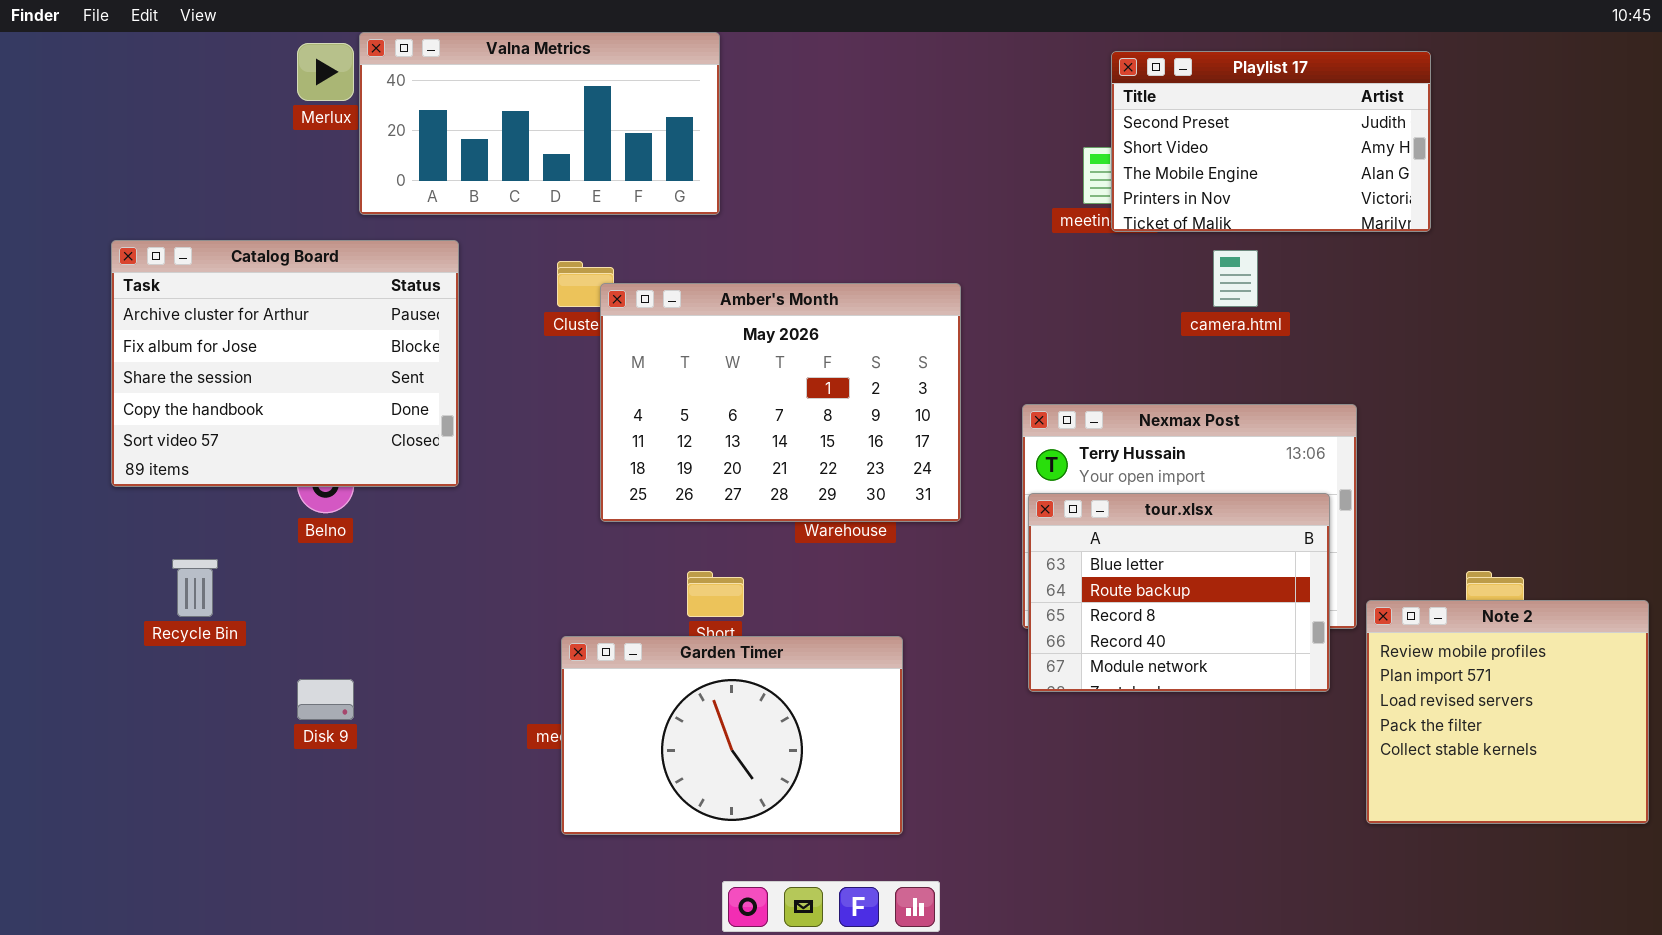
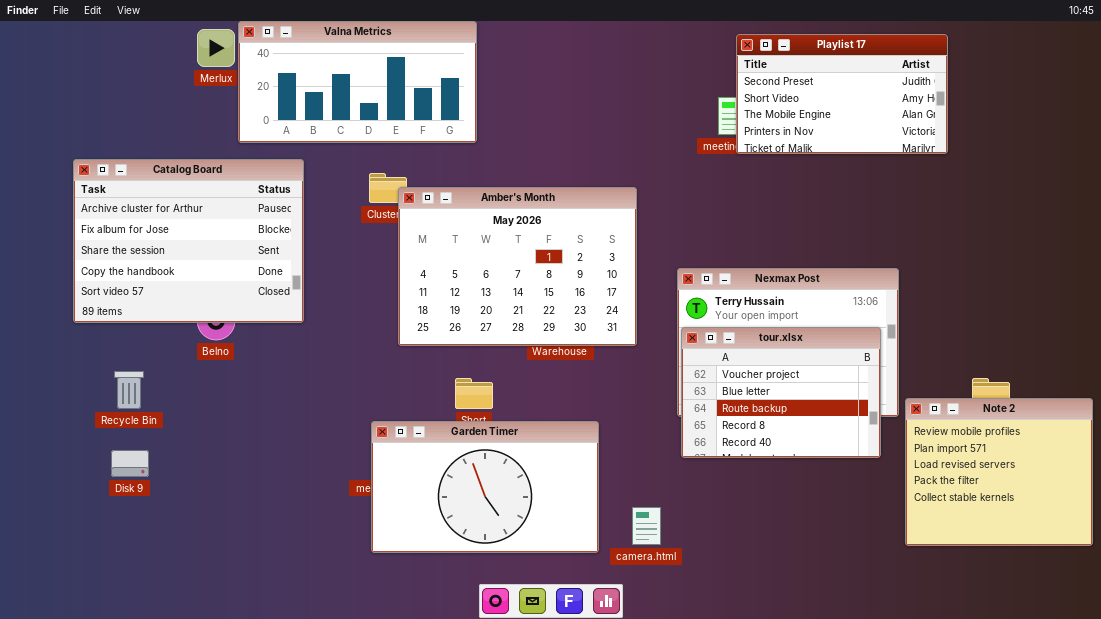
camera.html: [1213,250,1258,307] -> [632,507,661,545], moved
tour.xlsx: [1028,493,1330,692] -> [681,327,881,458], scrolled up 1 row
Disk 9: [297,679,354,720] -> [111,450,149,477], moved

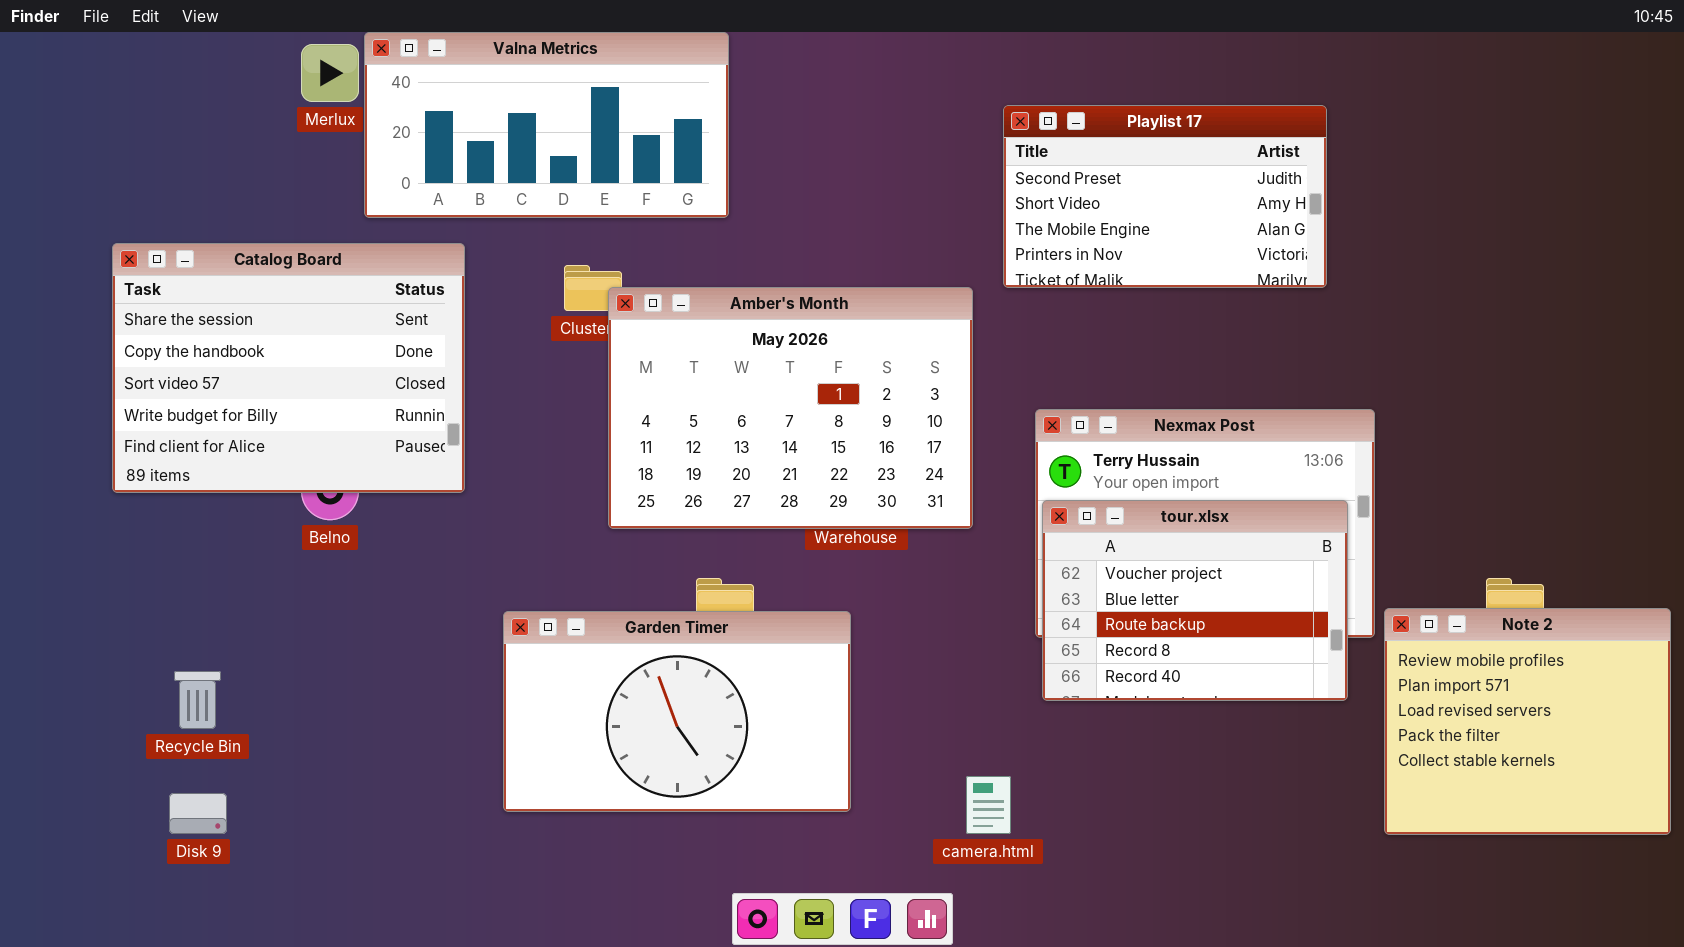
Playlist 17: [736,34,948,154] -> [1003,105,1327,288], moved
Catalog Board: [73,159,304,323] -> [112,243,465,493], scrolled down 2 rows
Recycle Bin: [114,371,144,409] -> [174,671,221,729], moved
Garden Timer: [371,421,599,553] -> [503,611,851,812], moved
Disk 9: [111,450,149,477] -> [169,793,227,834], moved

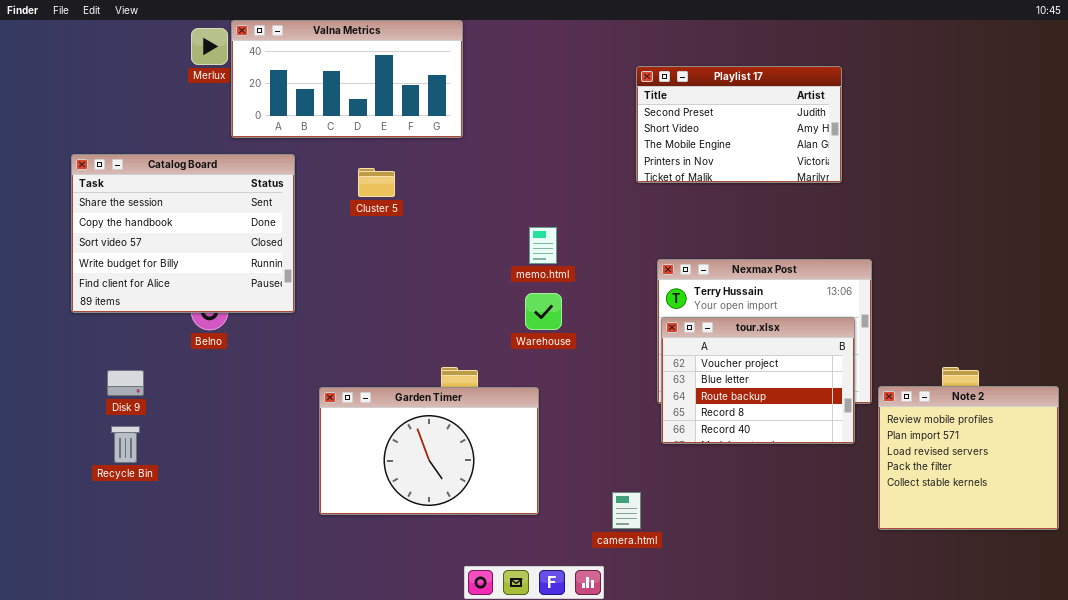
Amber's Month: [608,287,973,529] -> none, closed
Disk 9: [169,793,227,834] -> [107,370,144,396], moved

